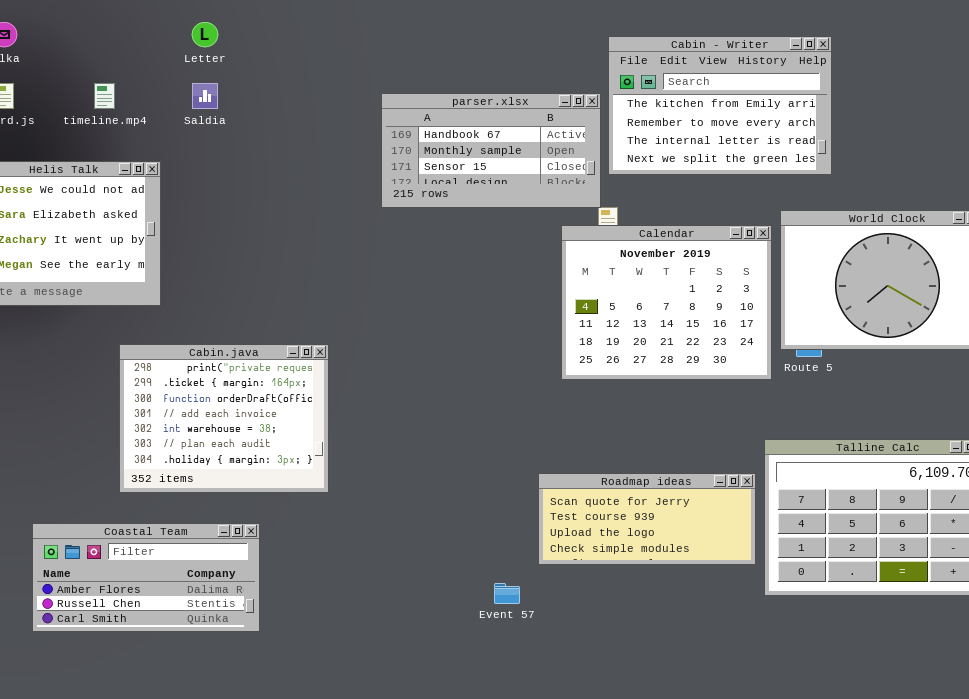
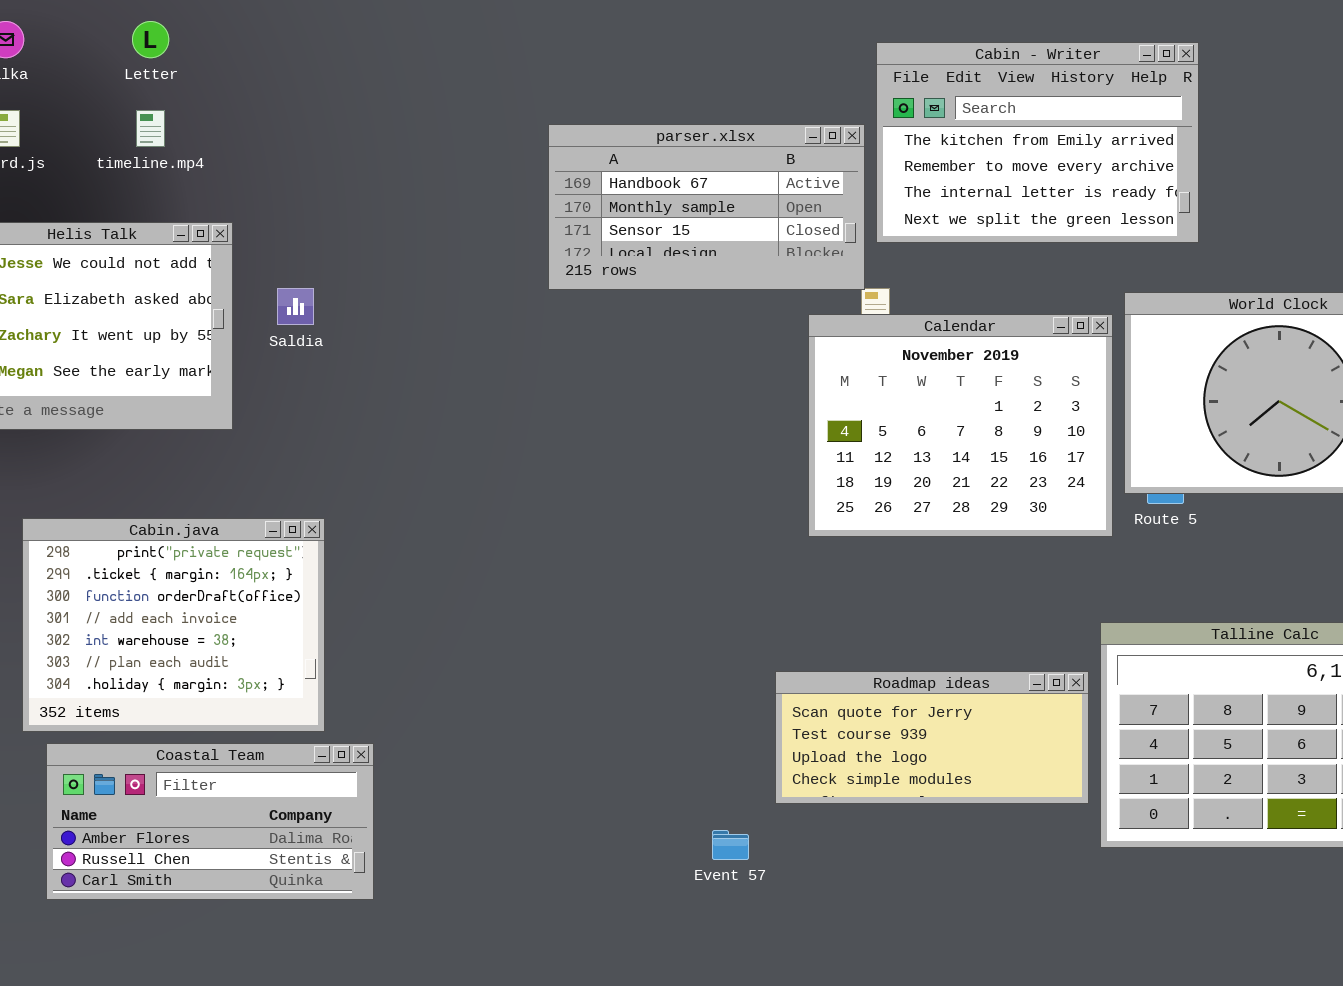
Letter: [192,22,218,47] -> [132,21,169,58], moved
Saldia: [192,83,218,109] -> [277,288,314,325], moved
Cabin.java: [119,344,329,493] -> [22,518,325,732], moved

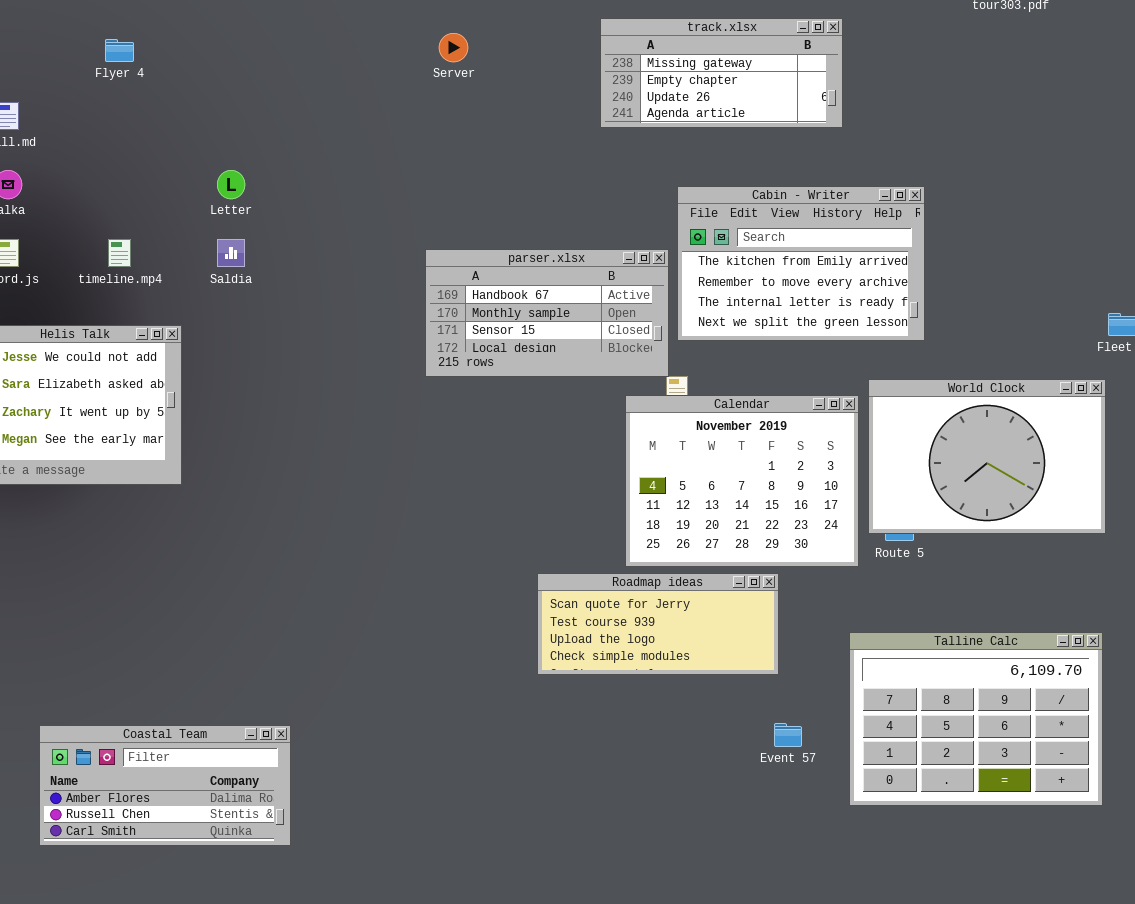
Letter: [132,21,169,58] -> [217,170,245,199], moved
Saldia: [277,288,314,325] -> [217,239,245,267], moved
Cabin.java: [22,518,325,732] -> none, closed
Roadmap ideas: [775,671,1089,804] -> [537,573,779,675], moved
Event 57: [712,830,749,860] -> [774,723,802,747], moved

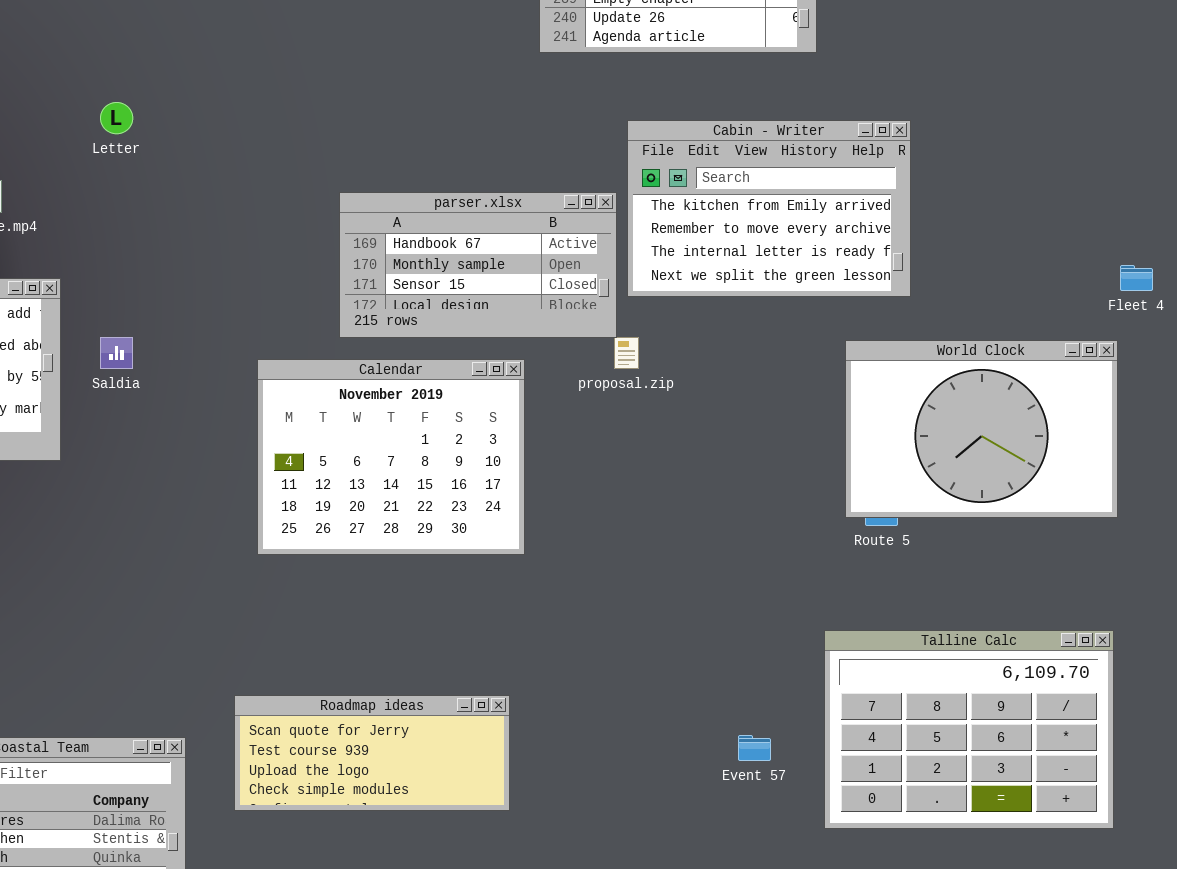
Saldia: [217,239,245,267] -> [100,337,133,369], moved
Calendar: [625,395,859,567] -> [257,359,525,555], moved
Roadmap ideas: [537,573,779,675] -> [234,695,510,811], moved

